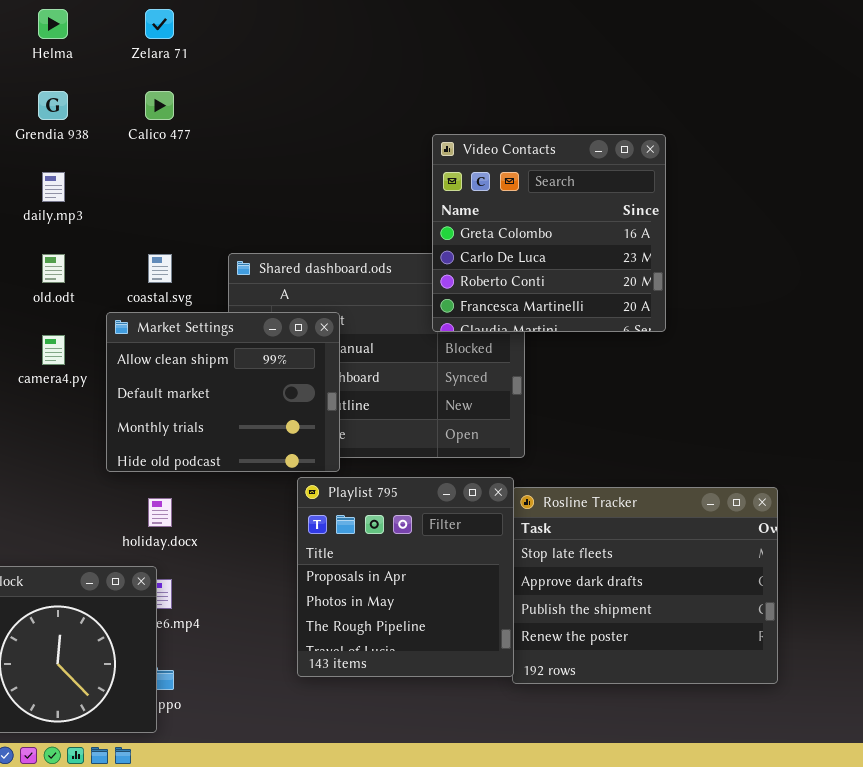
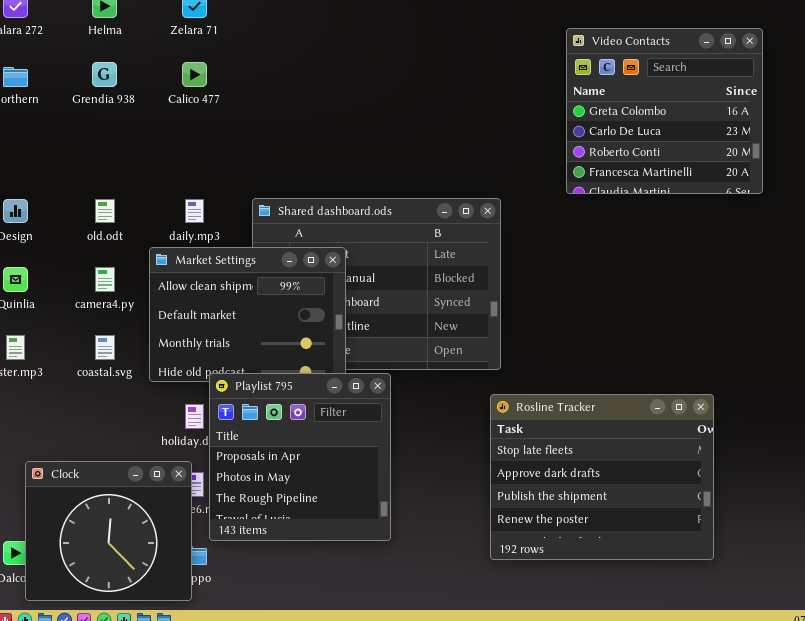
Video Contacts: [432,134,666,332] -> [566,28,763,194], moved
daily.mp3: [42,172,65,202] -> [185,199,204,223], moved
coastal.svg: [148,254,172,283] -> [95,335,115,360], moved
Playlist 795: [297,477,514,677] -> [209,373,391,541], moved

